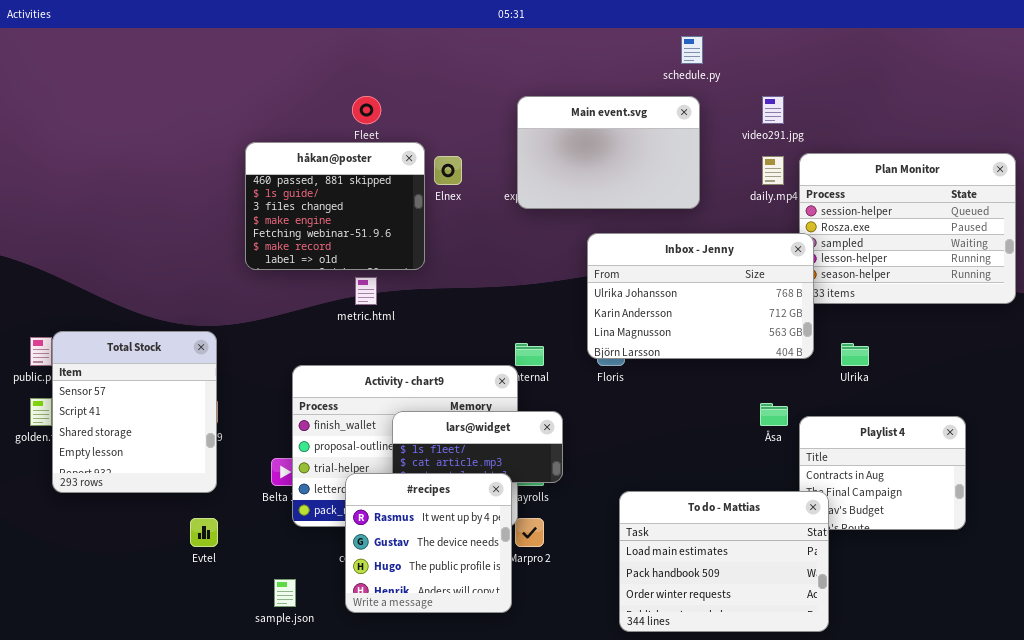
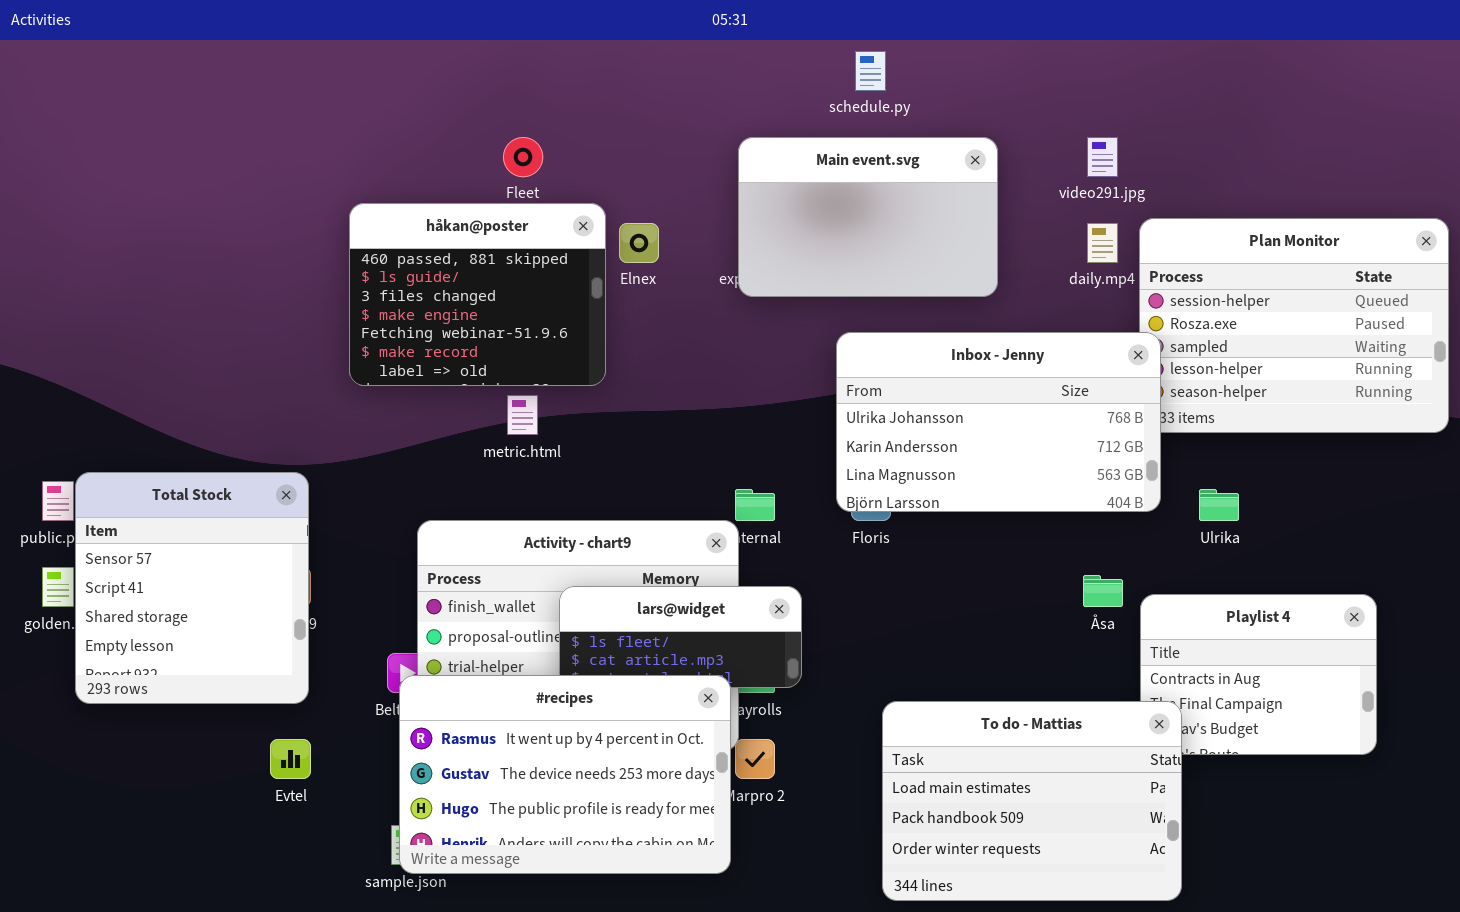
schedule.py: [681,36,703,64] -> [855,51,886,91], moved
#recipes: [345,473,512,613] -> [399,675,731,874], resized

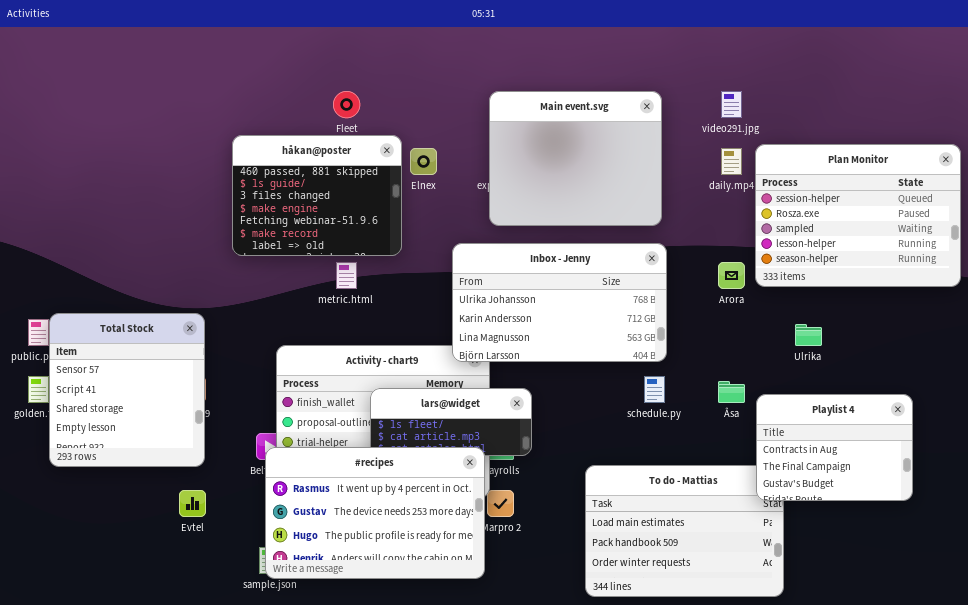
schedule.py: [855,51,886,91] -> [644,376,665,403], moved
Main event.svg: [738,137,998,297] -> [489,91,662,226], resized
Inbox - Jenny: [836,332,1161,512] -> [452,243,667,362], moved
Playlist 4: [1140,594,1377,755] -> [756,394,913,501], raised

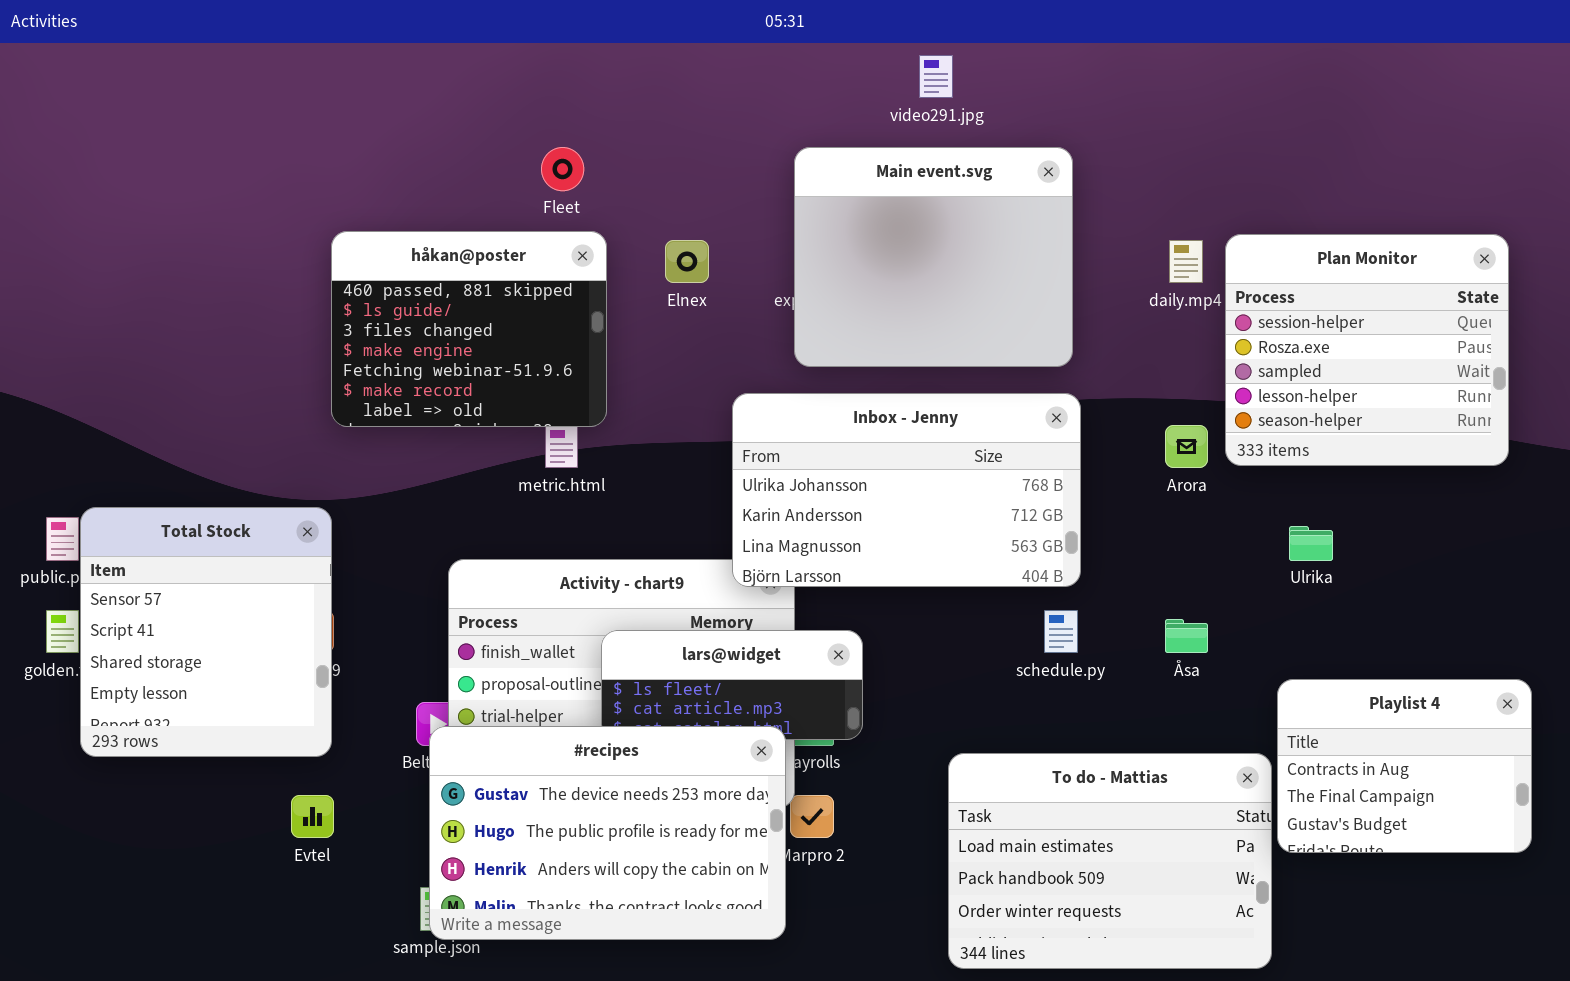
video291.jpg: [721,91,742,118] -> [919,55,953,98], moved
håkan@poster: [232,135,402,256] -> [331,231,607,427], moved
Plan Monitor: [755,144,961,287] -> [1225,234,1509,466], resized
Playlist 4: [756,394,913,501] -> [1277,679,1532,853], moved
#recipes: [265,447,485,579] -> [429,726,786,940], scrolled down 1 row

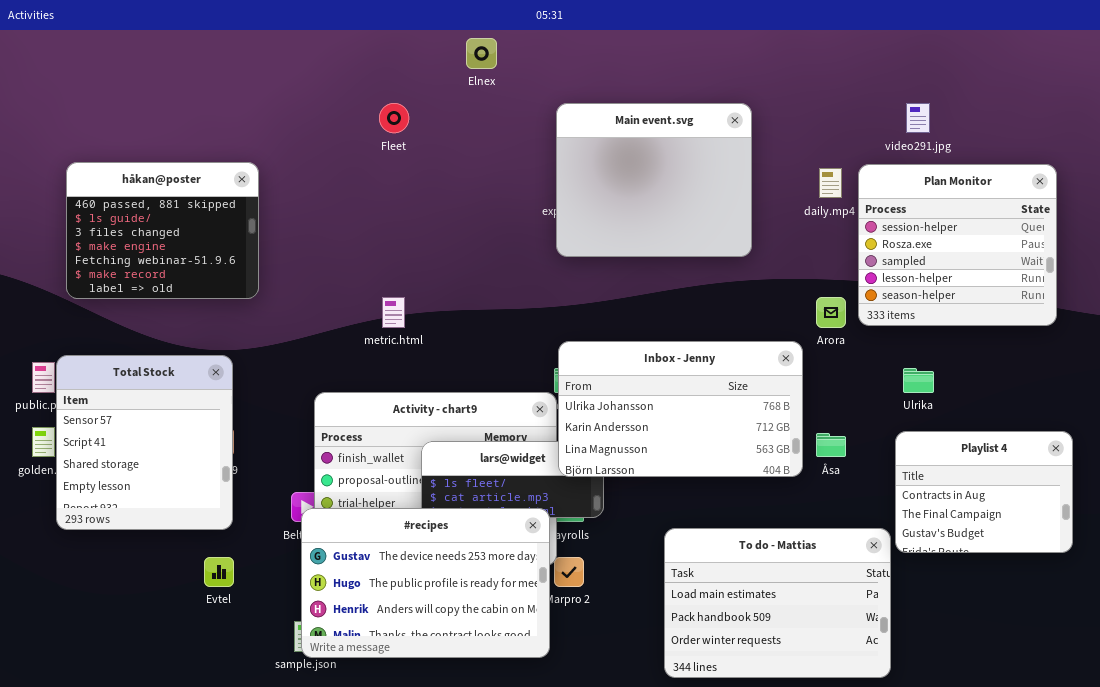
video291.jpg: [919,55,953,98] -> [906,103,930,133], moved
håkan@poster: [331,231,607,427] -> [66,162,259,299], moved
Elnex: [665,240,709,283] -> [466,38,497,69], moved
Inbox - Jenny: [732,393,1081,587] -> [558,341,803,477], moved
Playlist 4: [1277,679,1532,853] -> [895,431,1073,553], moved

